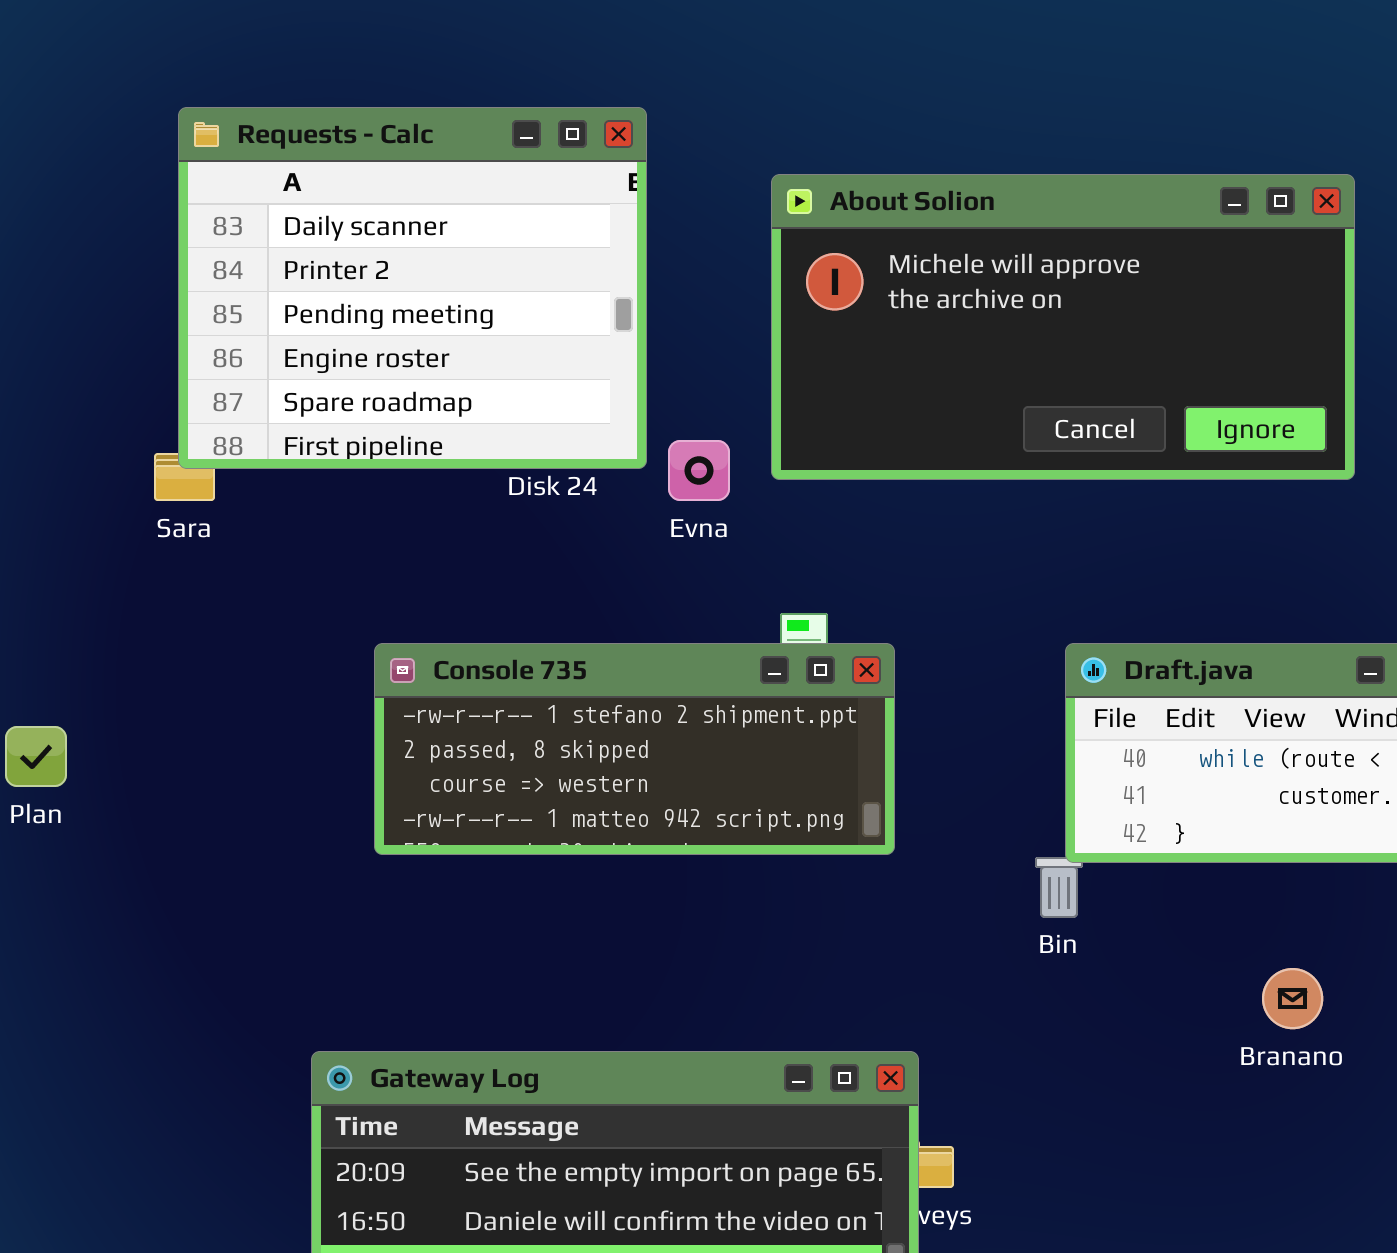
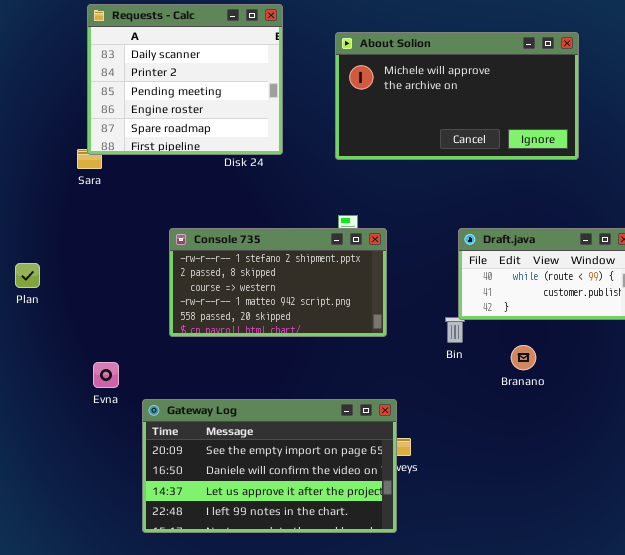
Evna: [668,440,730,501] -> [93,362,119,388], moved
Console 735: [374,643,895,855] -> [169,228,387,337], resized
Branano: [1262,968,1323,1029] -> [511,345,536,370], moved

